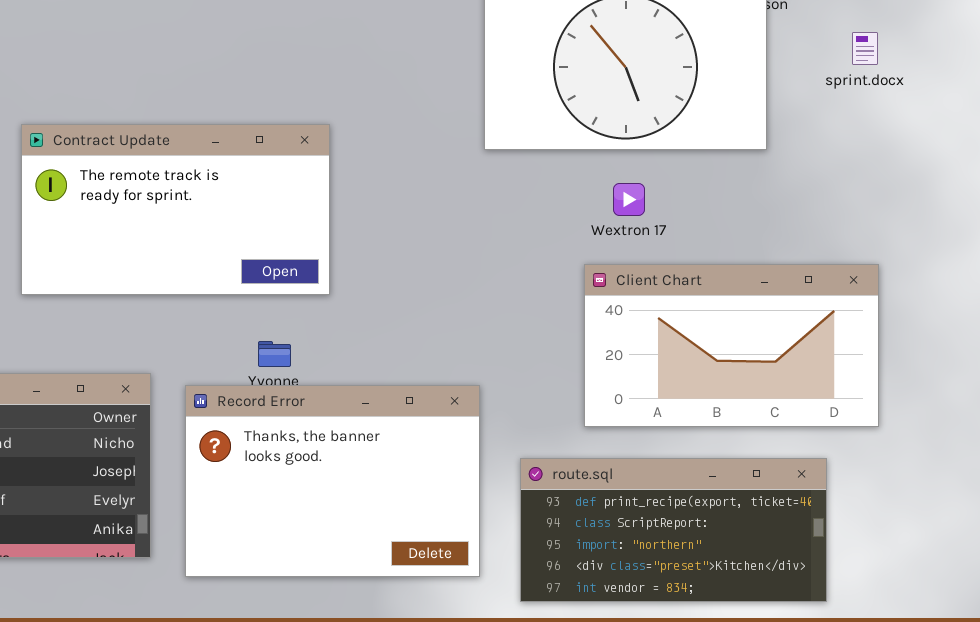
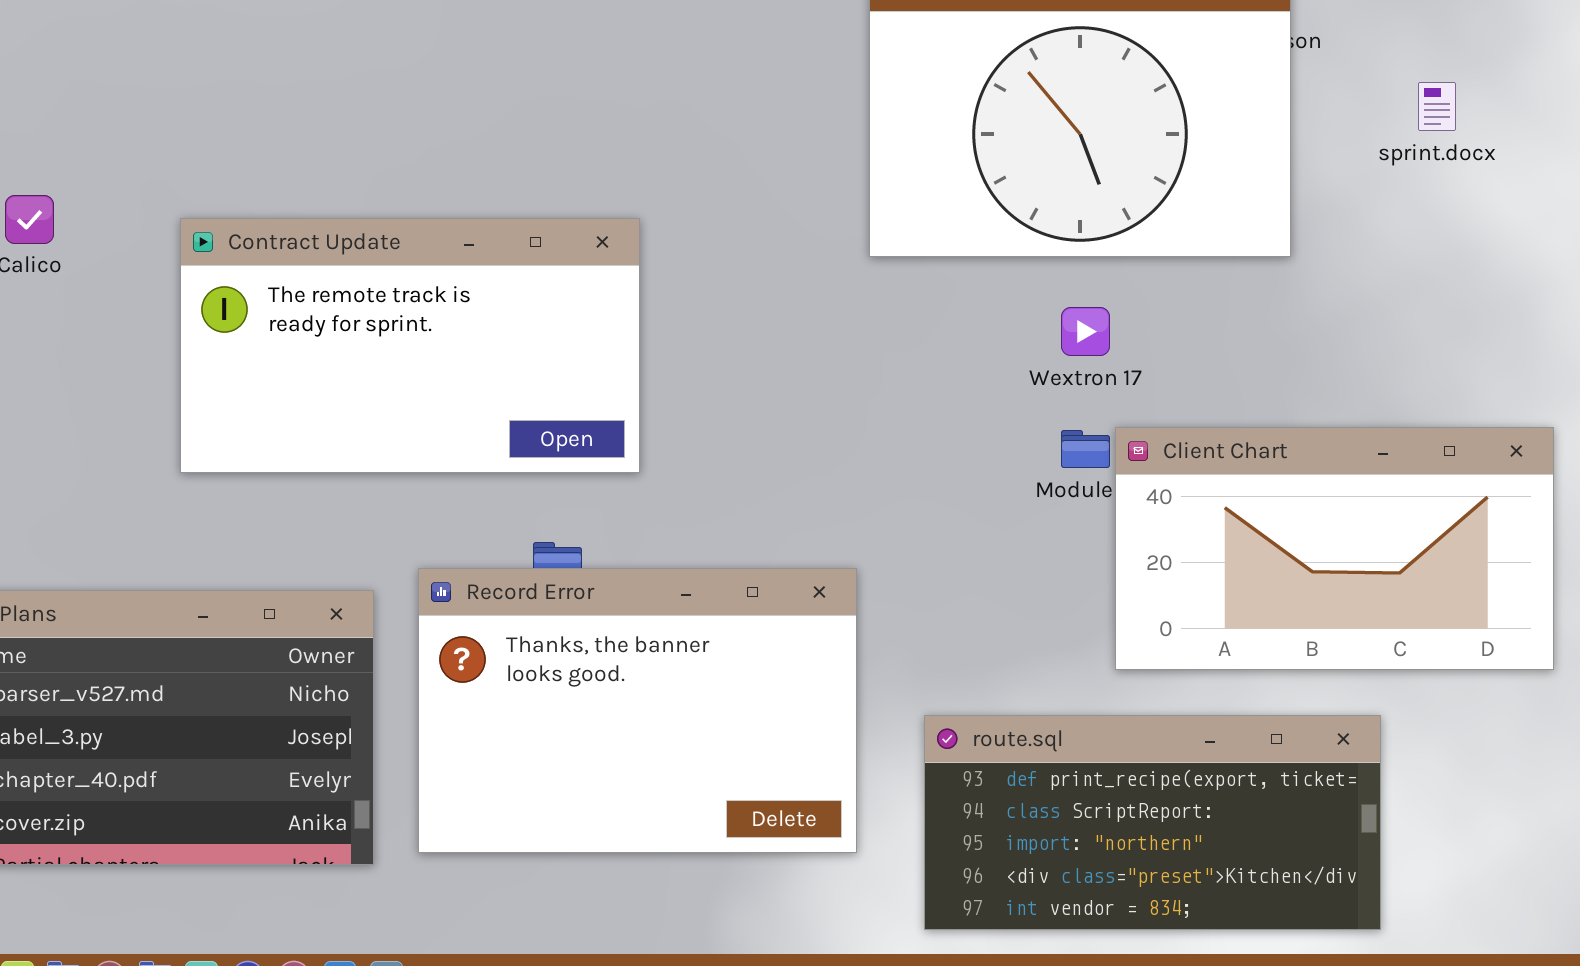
Client Chart: [584,264,879,427] -> [1115,427,1554,670], moved
Record Error: [185,385,480,577] -> [418,568,857,853], moved

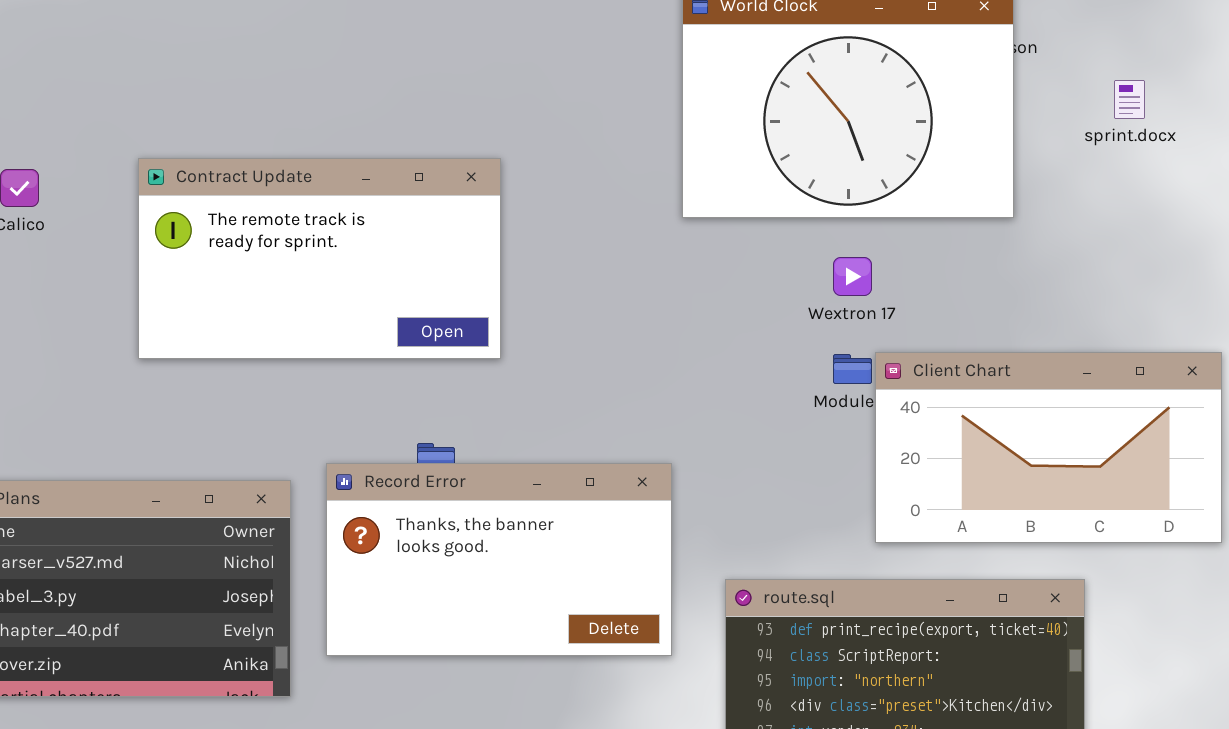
Contract Update: [180,218,640,473] -> [138,158,501,359], moved
Record Error: [418,568,857,853] -> [326,463,672,656], resized

